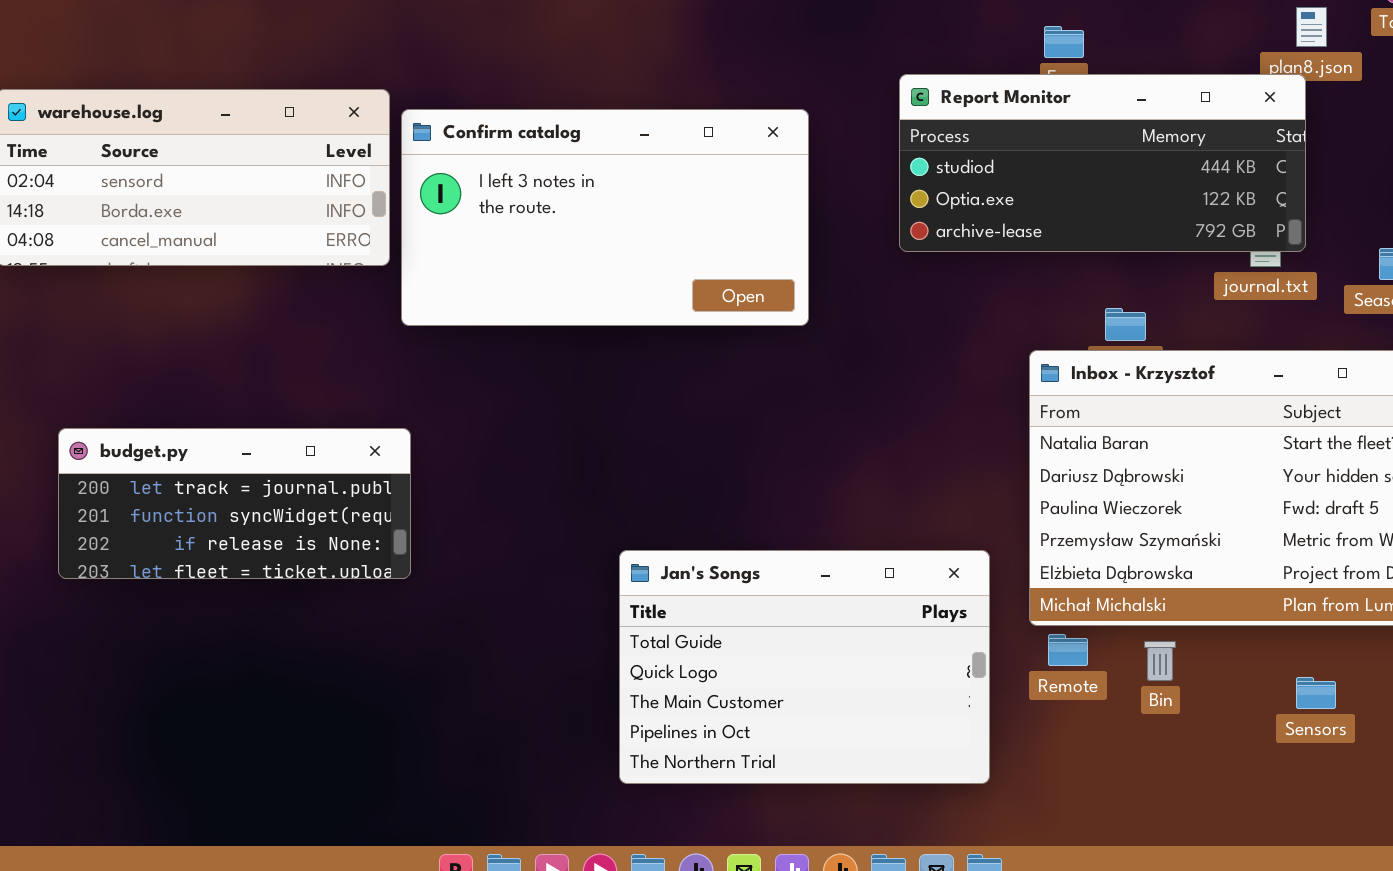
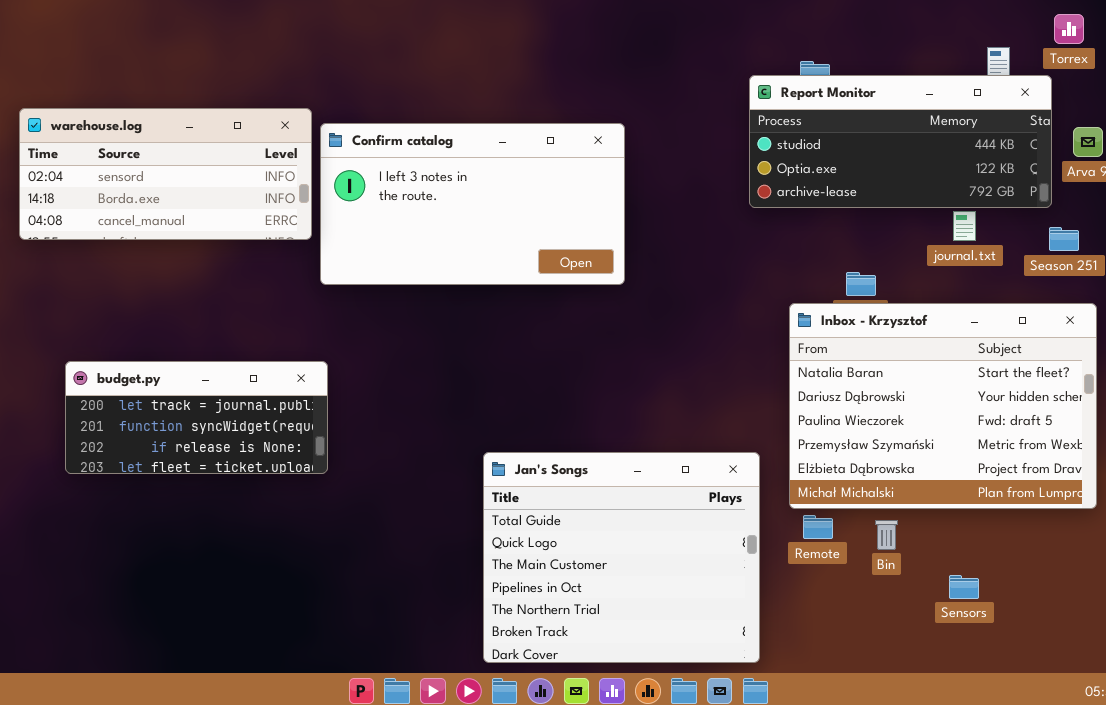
Report Monitor: [899,74,1306,252] -> [749,75,1052,208], moved
Jan's Songs: [619,550,990,784] -> [483,452,760,663], resized
Sensors: [1296,677,1336,709] -> [949,575,979,599], moved

